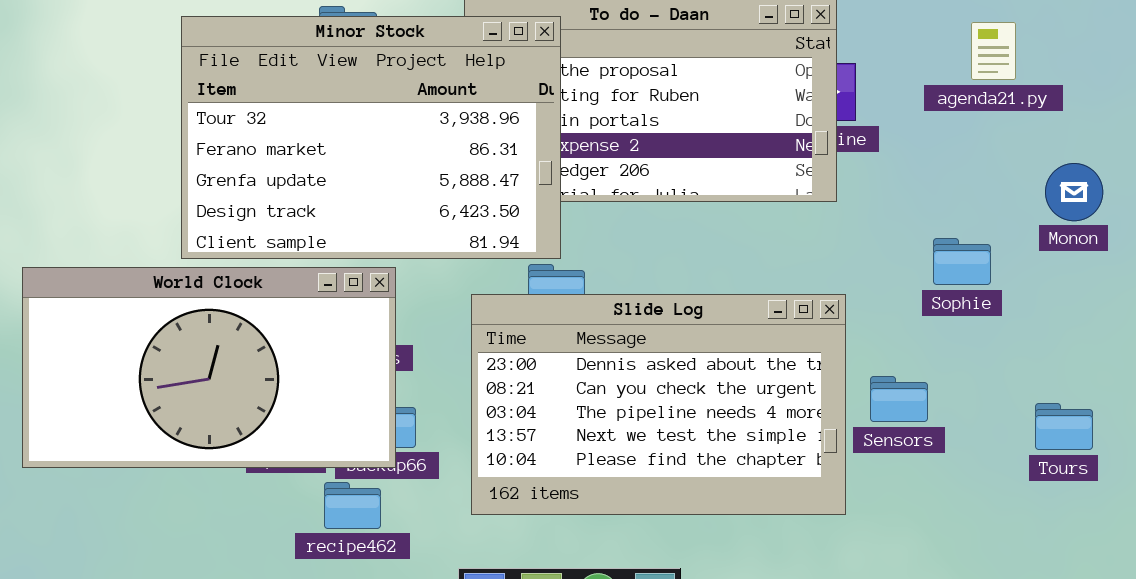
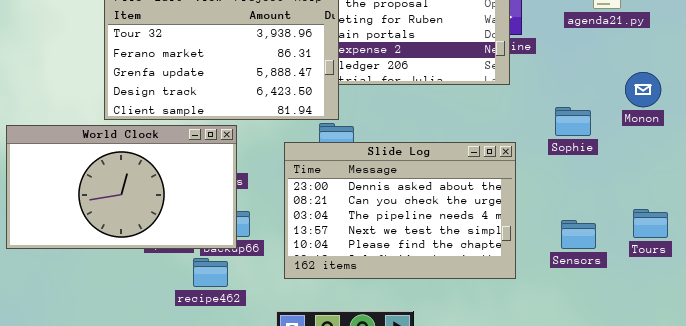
Monon: [1045,163,1103,221] -> [625,72,661,107], moved
Sophie: [933,238,991,285] -> [555,107,591,136], moved
Sensors: [870,376,928,422] -> [561,220,596,249], moved

